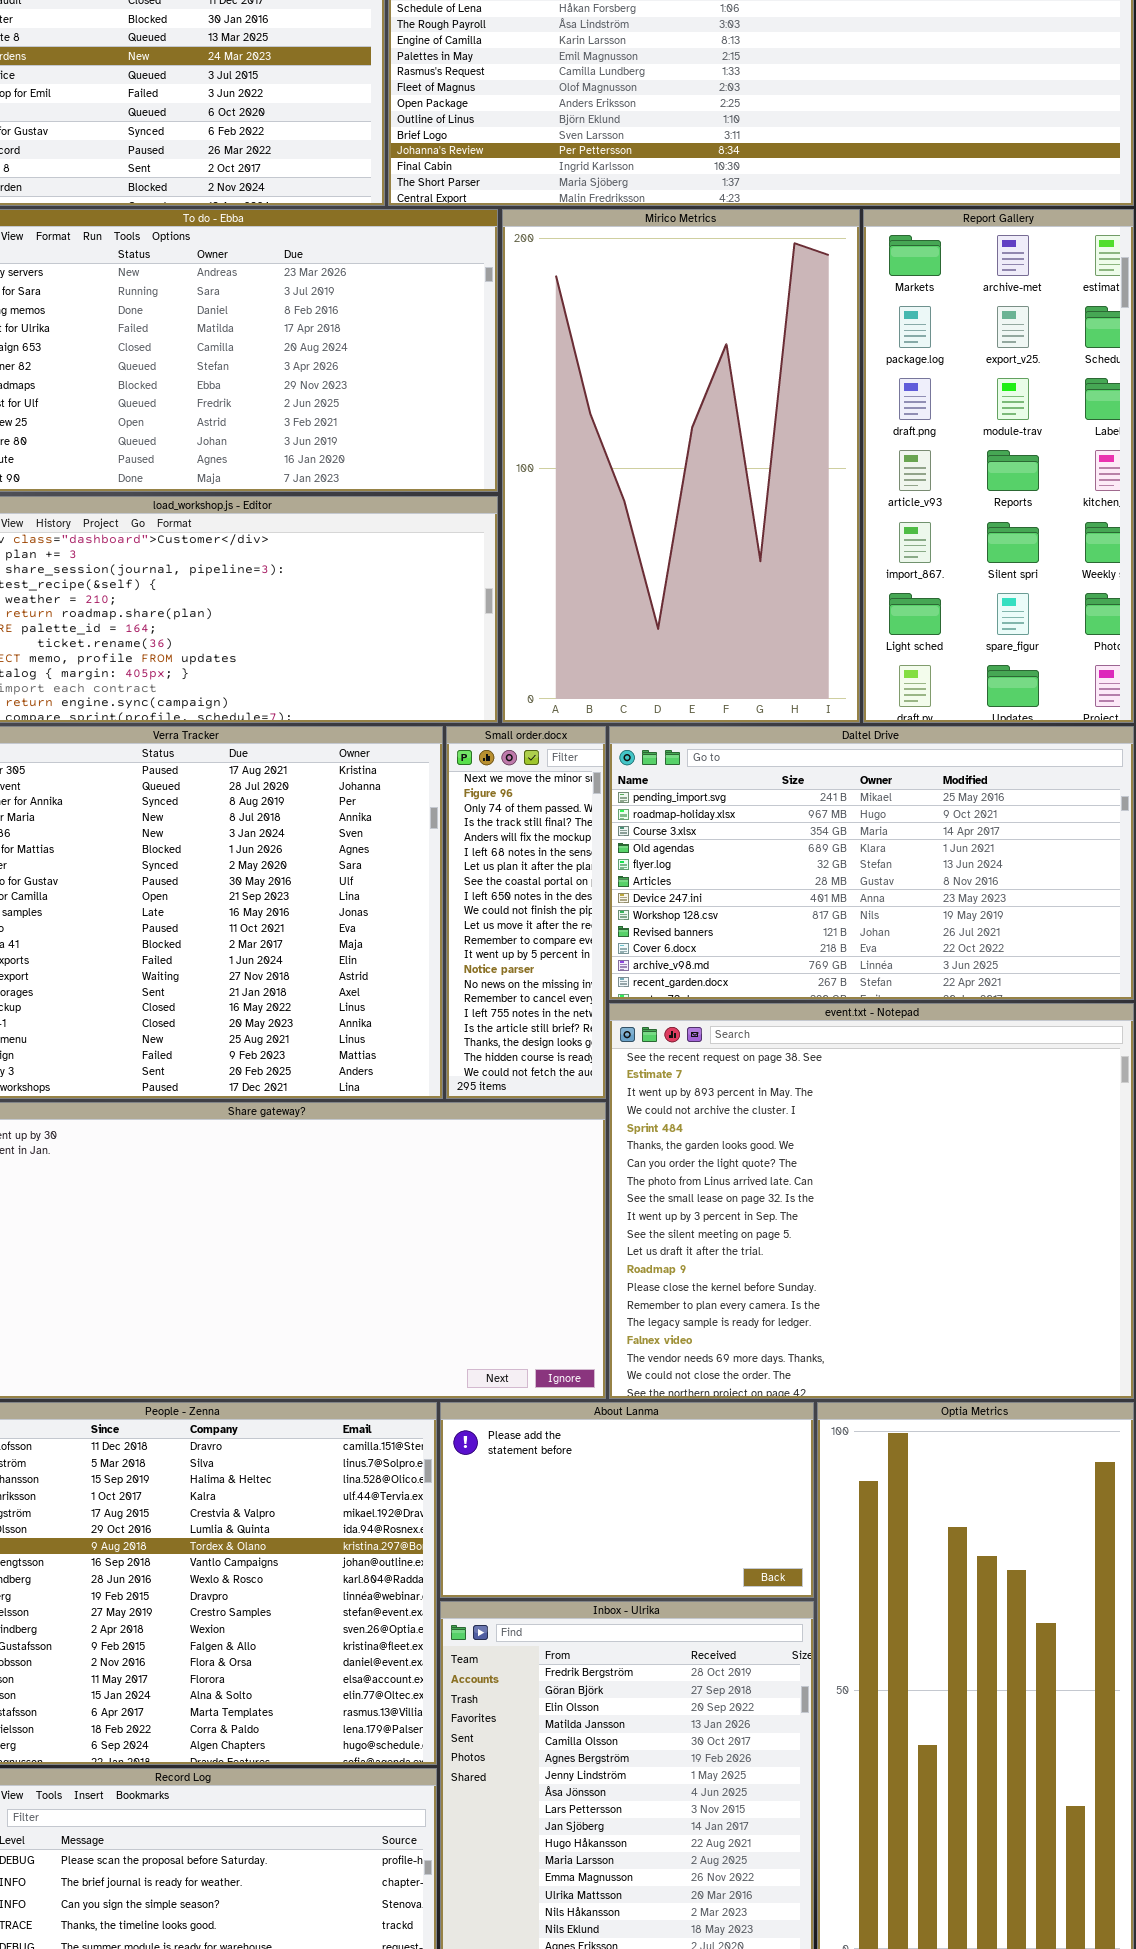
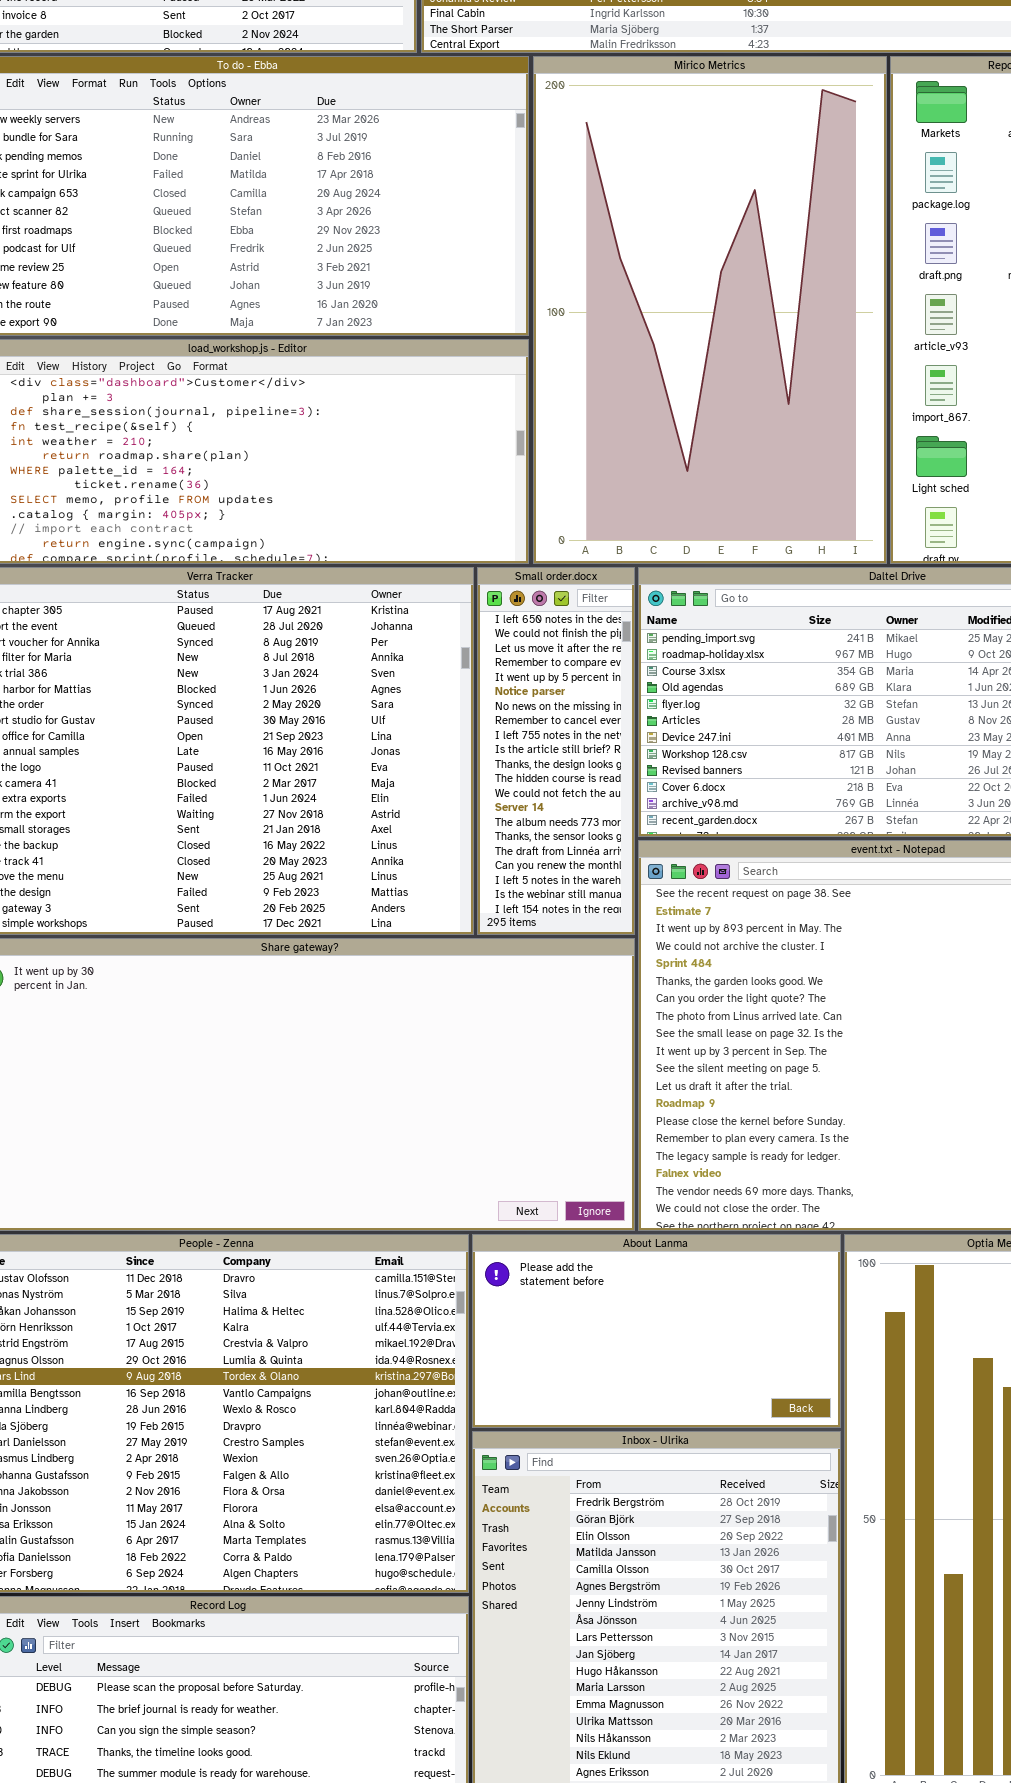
Small order.docx: [446,726,606,1099] -> [477,567,635,935], scrolled down 8 rows

